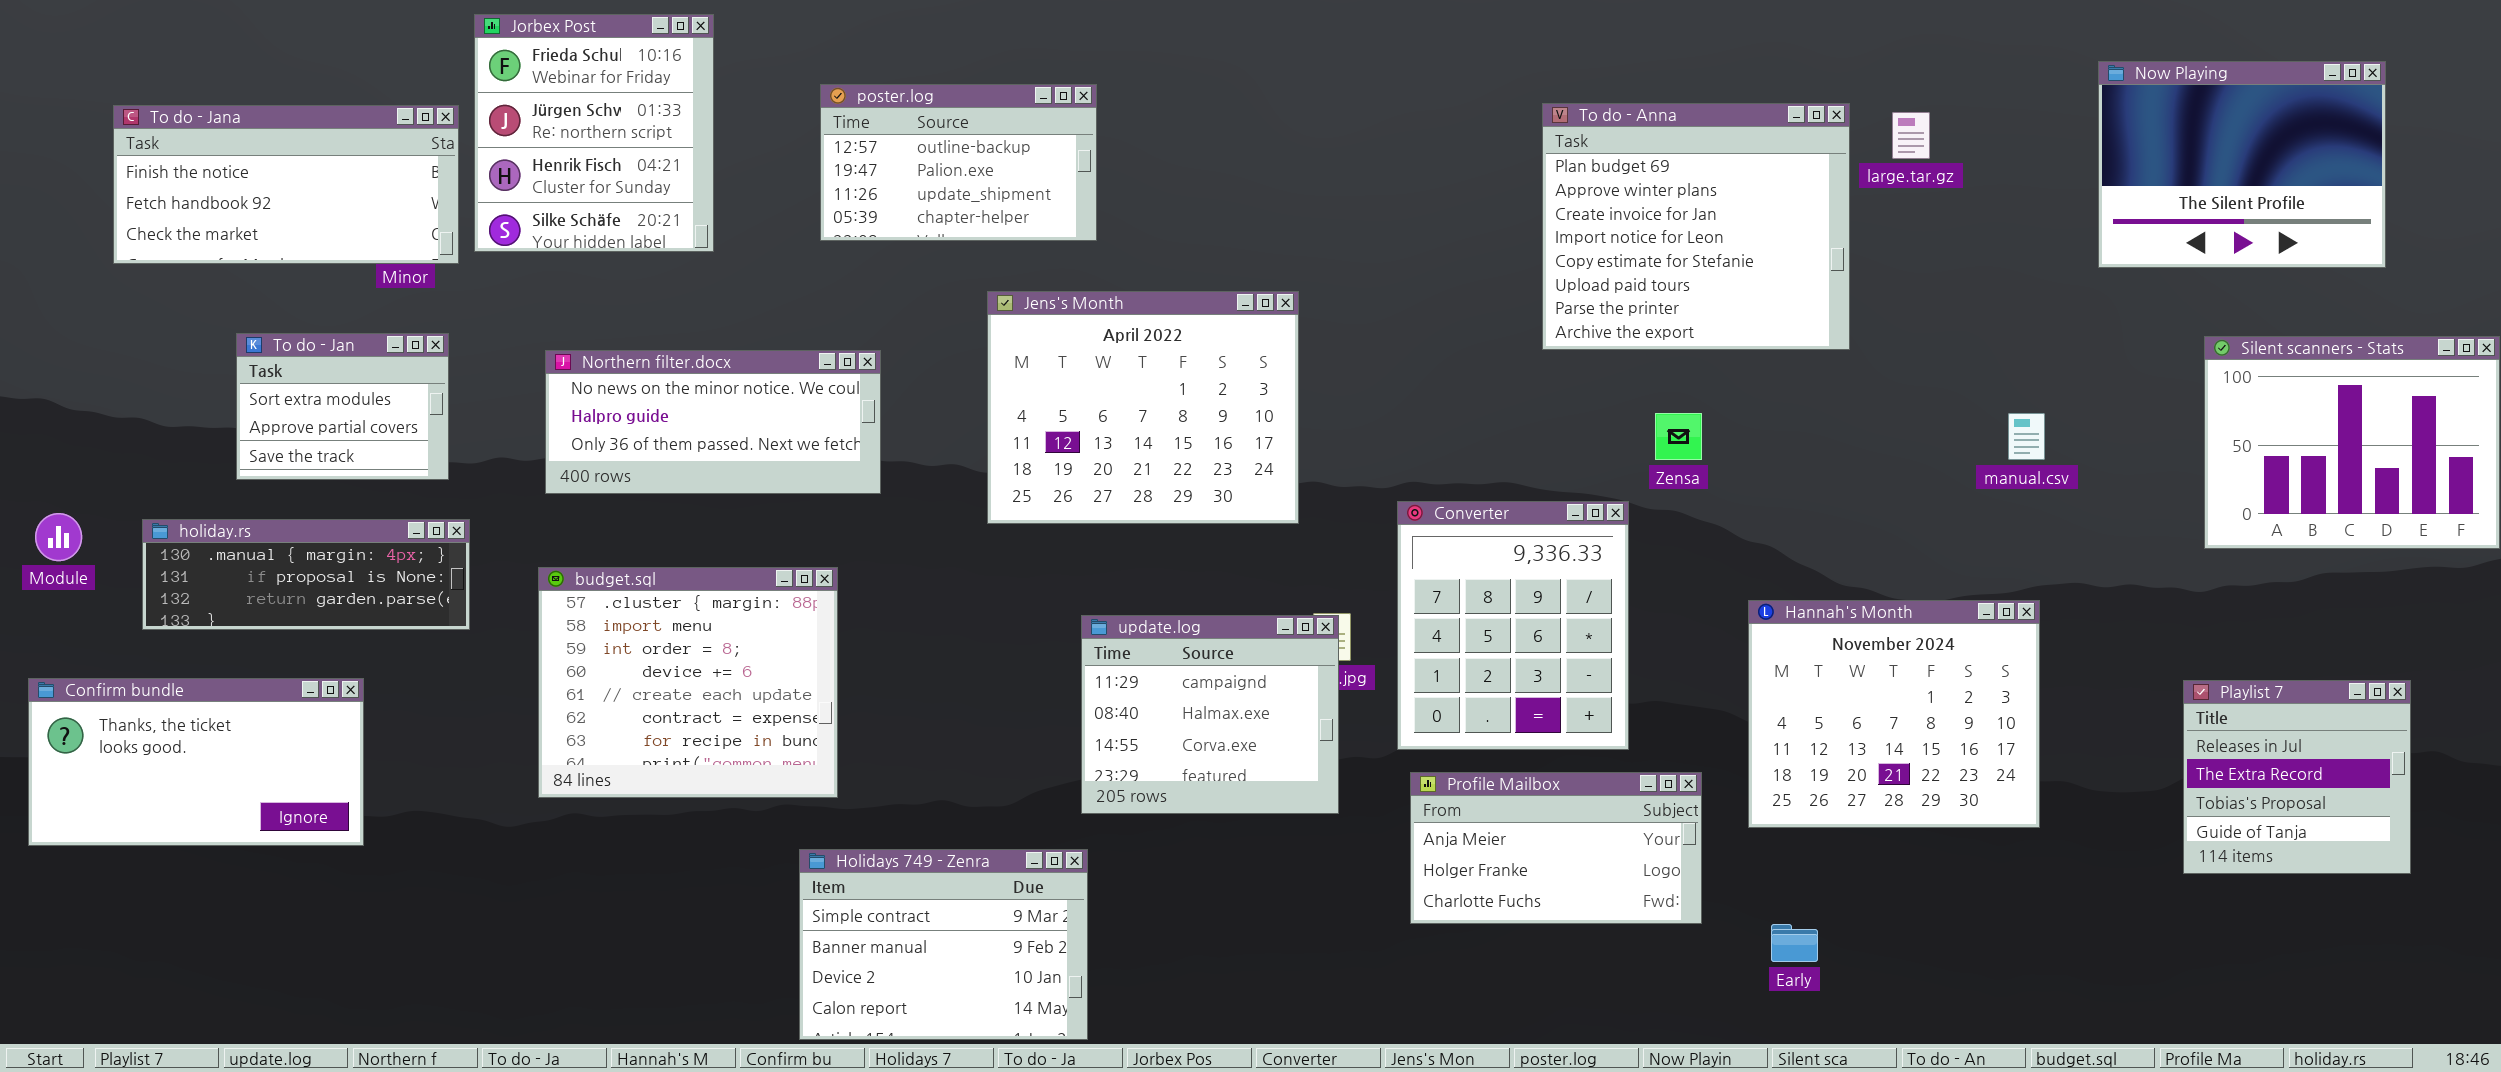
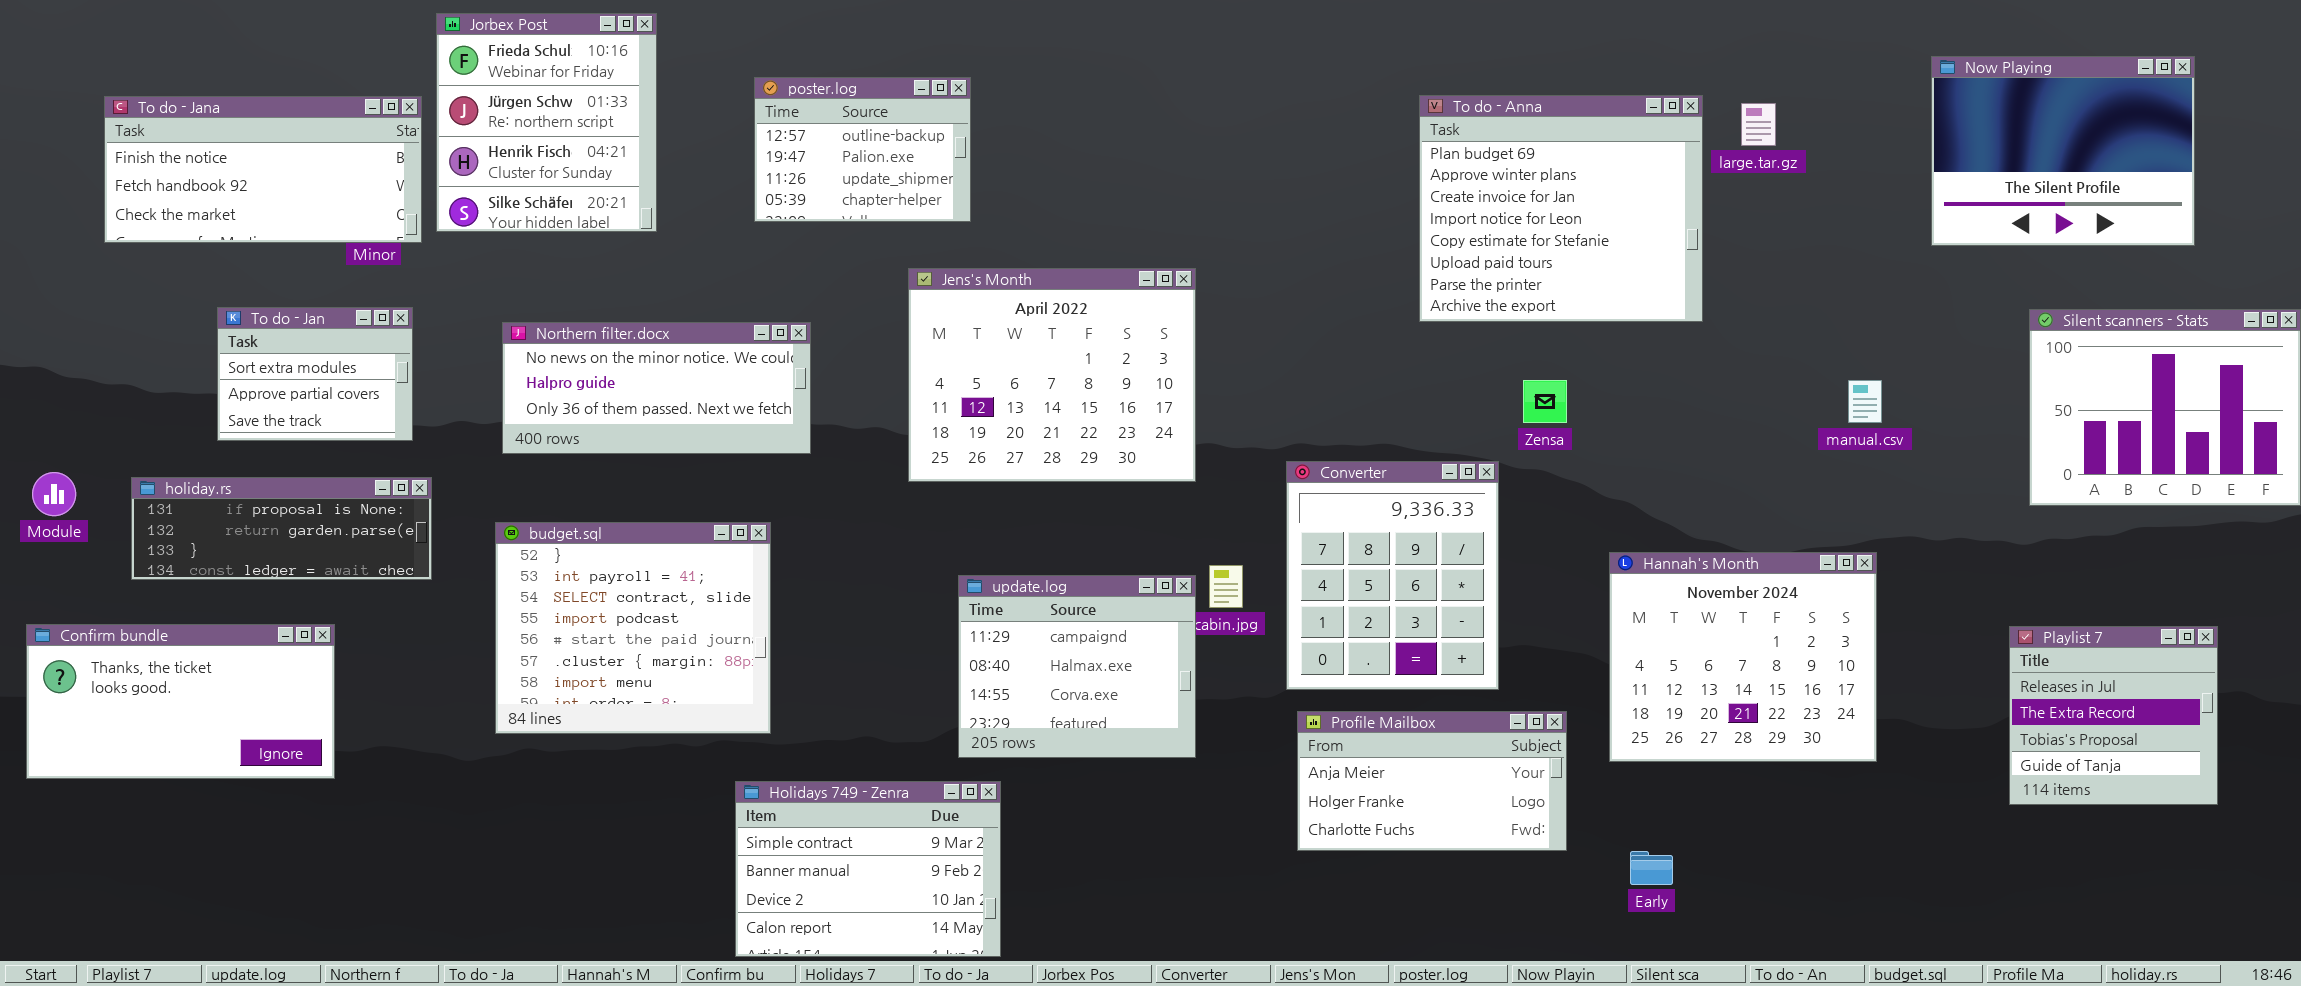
poster.log: [820,84,1097,241] -> [754,77,971,222], resized
holiday.rs: [142,519,470,630] -> [131,477,432,580], scrolled down 1 row
budget.sql: [538,567,838,798] -> [495,522,771,734], scrolled up 5 rows
update.log: [1081,615,1339,814] -> [958,575,1196,758], moved

